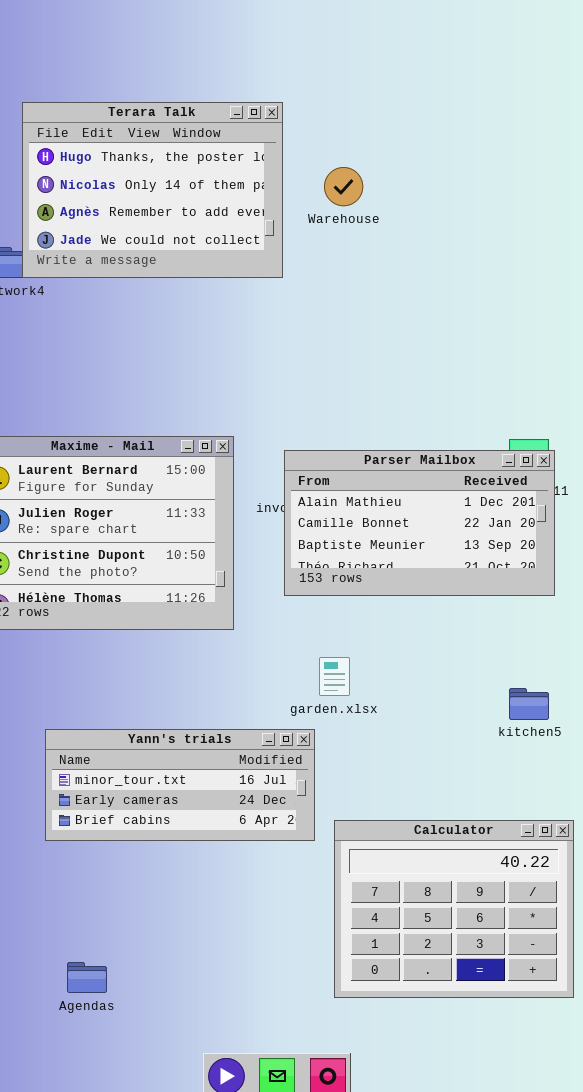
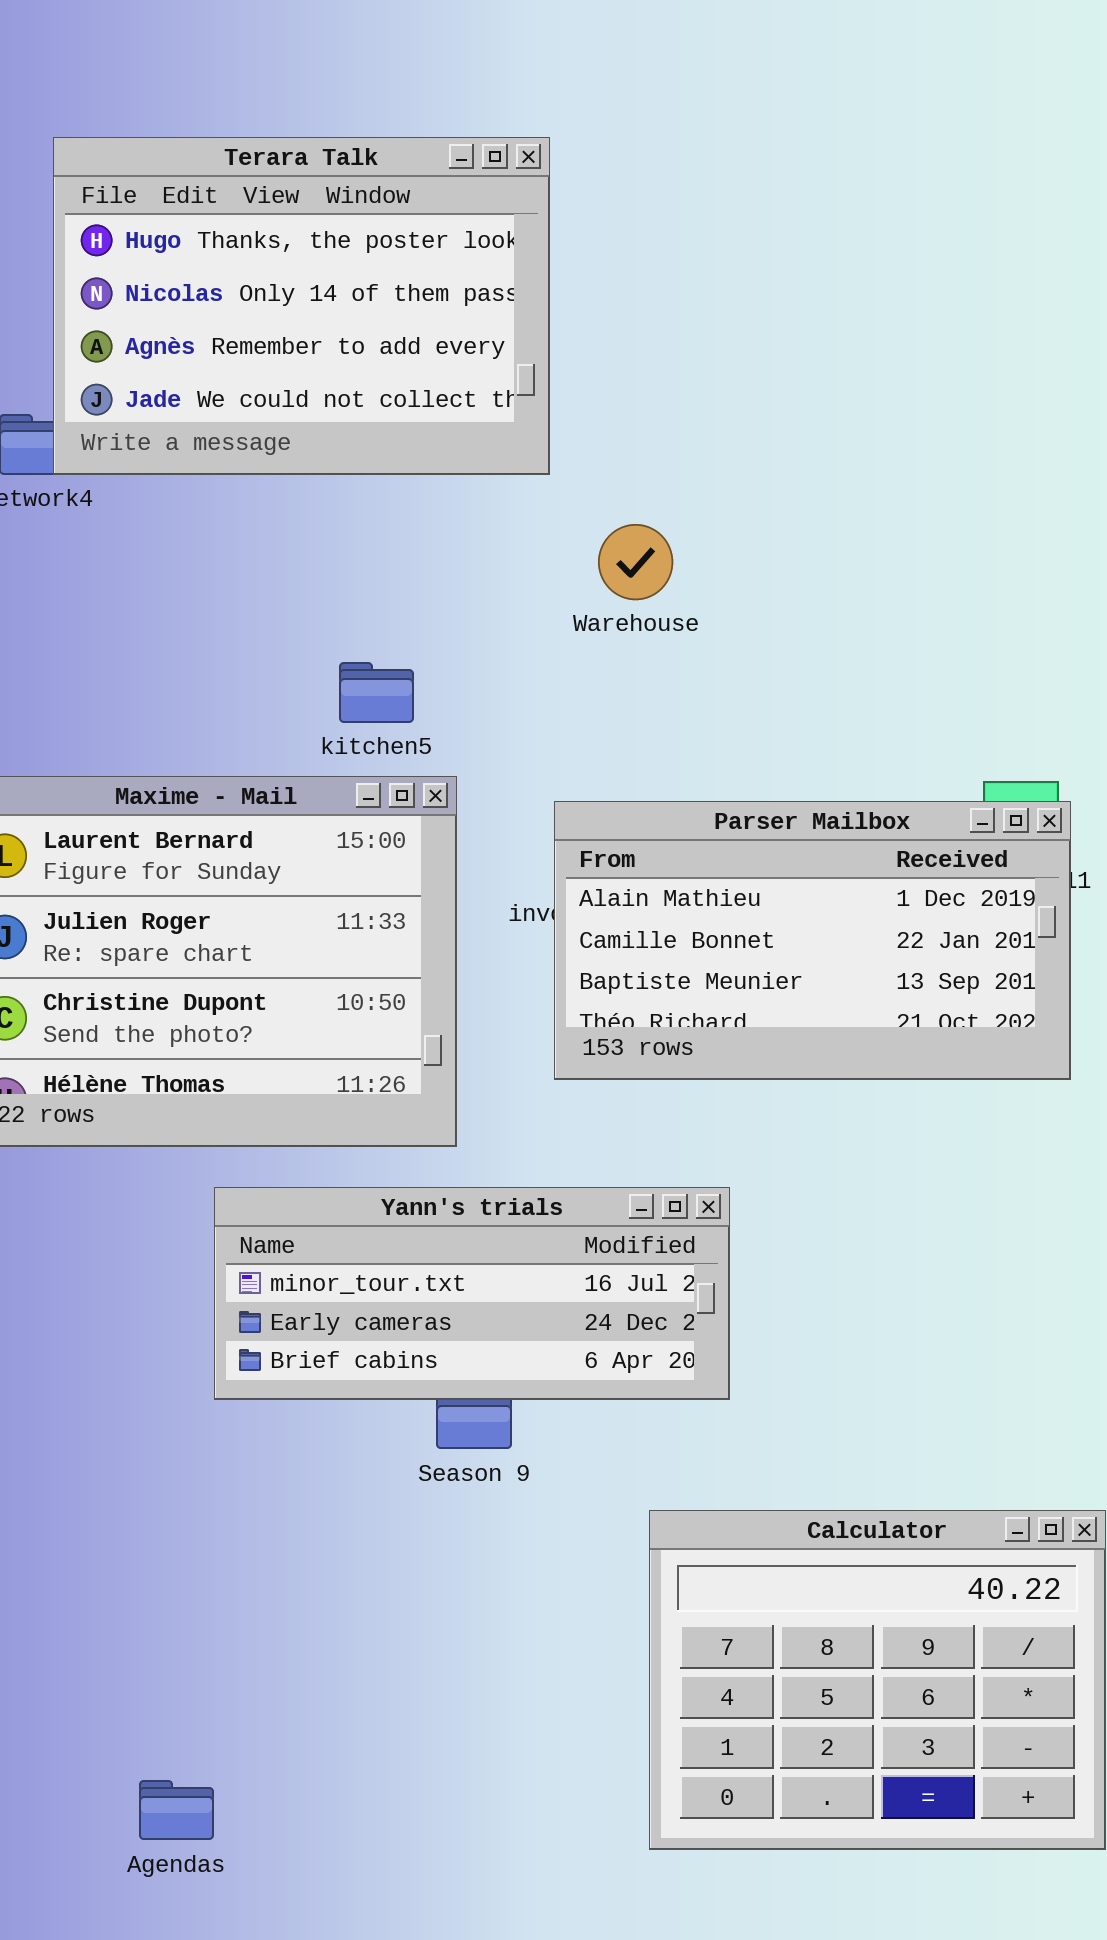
Warehouse: [324,167,363,206] -> [598,524,673,600], moved
kitchen5: [509,688,549,720] -> [339,662,414,723], moved
Yann's trials: [45,729,315,841] -> [214,1187,730,1400], moved

